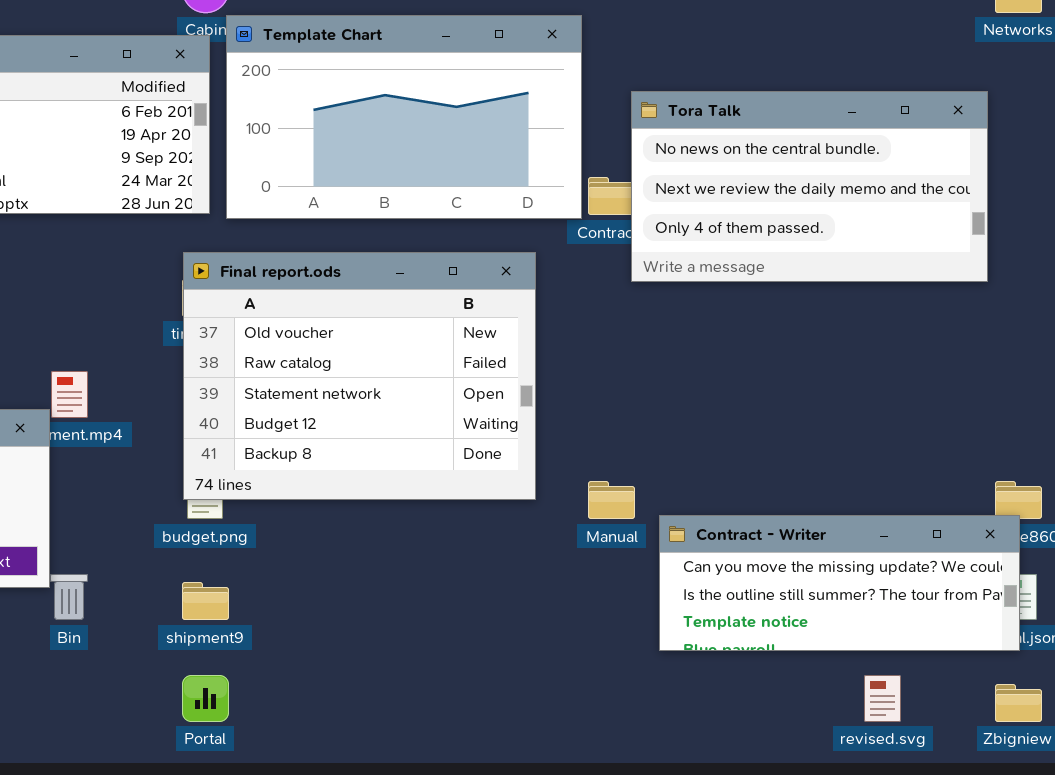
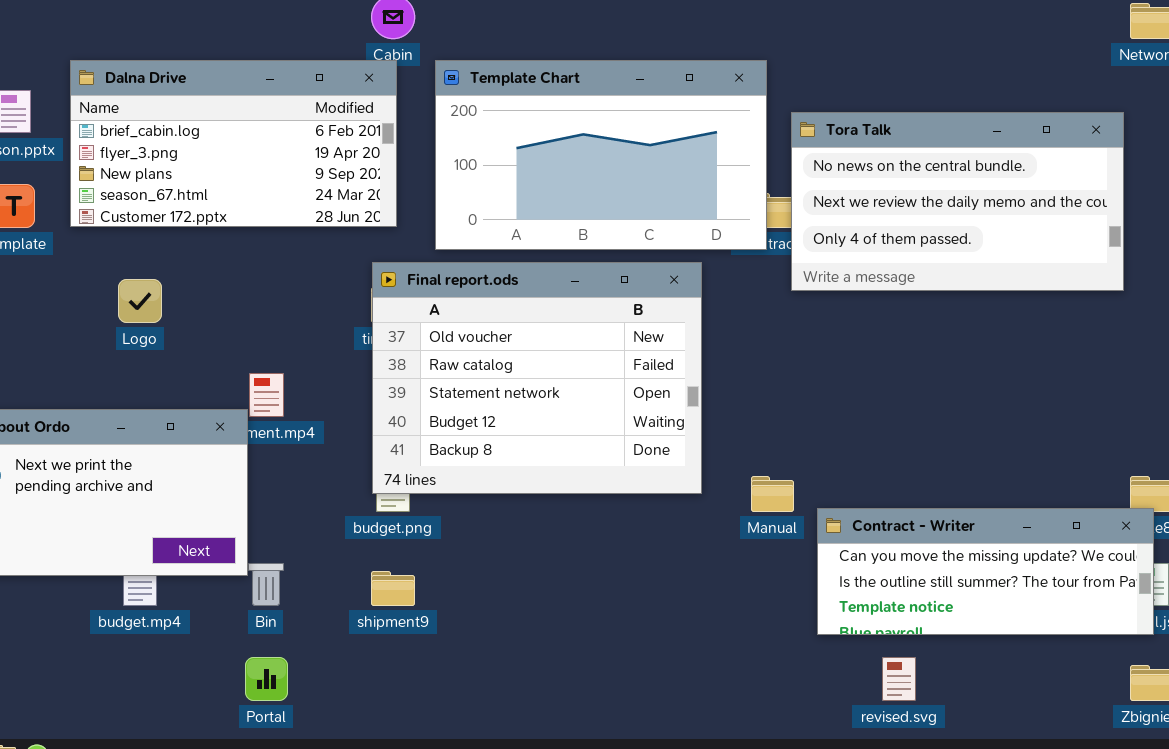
Template Chart: [226,15,582,219] -> [435,60,767,250], moved
Portal: [182,675,229,722] -> [245,657,288,701], moved
revised.svg: [864,675,901,722] -> [882,657,916,701], moved

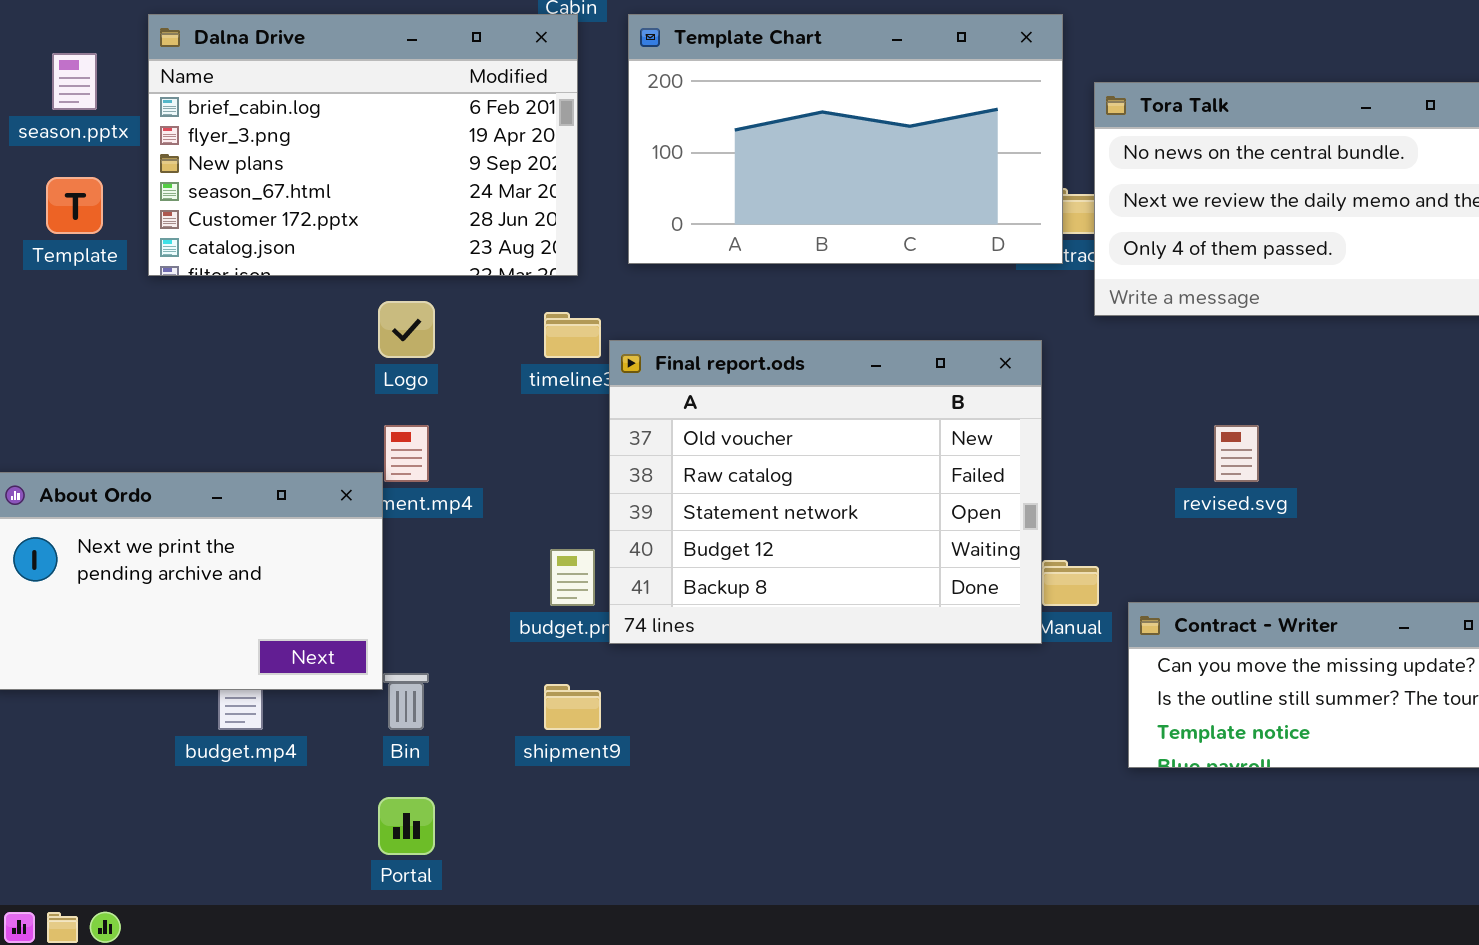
Dalna Drive: [70,60,397,227] -> [148,14,578,276], resized
Final report.ods: [372,262,702,494] -> [609,340,1042,644], moved
Logo: [118,279,162,323] -> [378,301,435,358], moved
revised.svg: [882,657,916,701] -> [1214,425,1259,482], moved

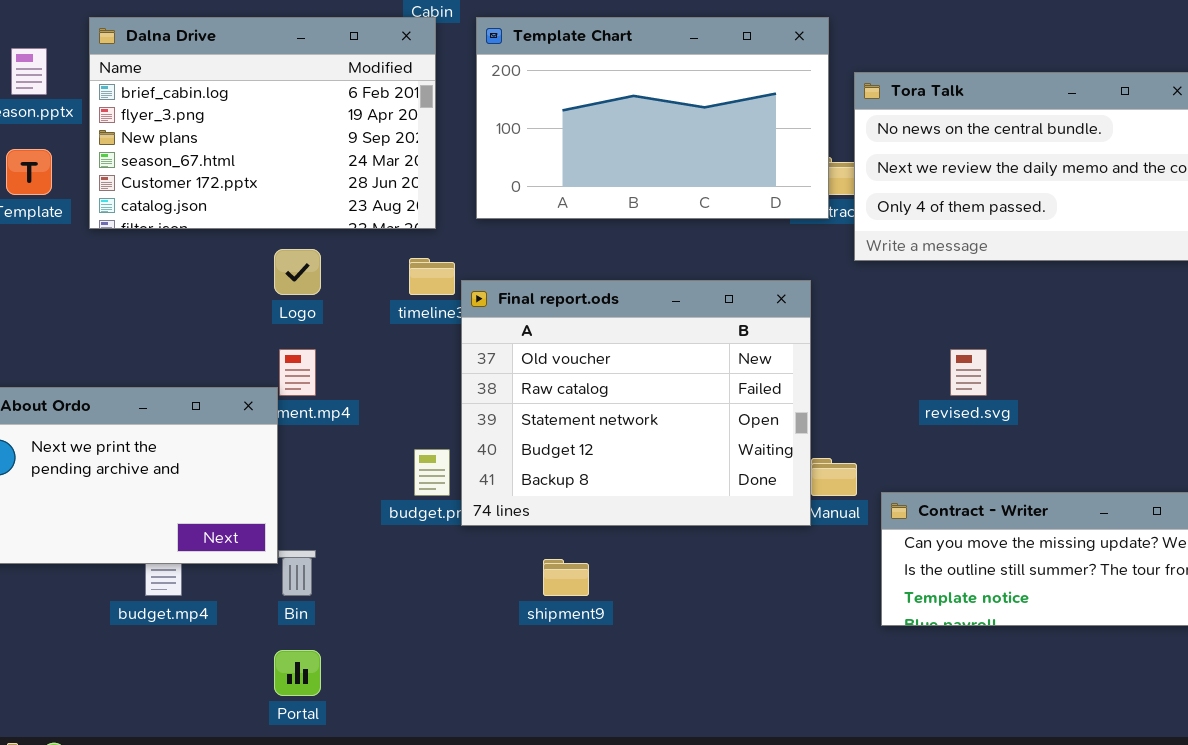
shipment9: [544,684,601,730] -> [543,559,589,596], moved

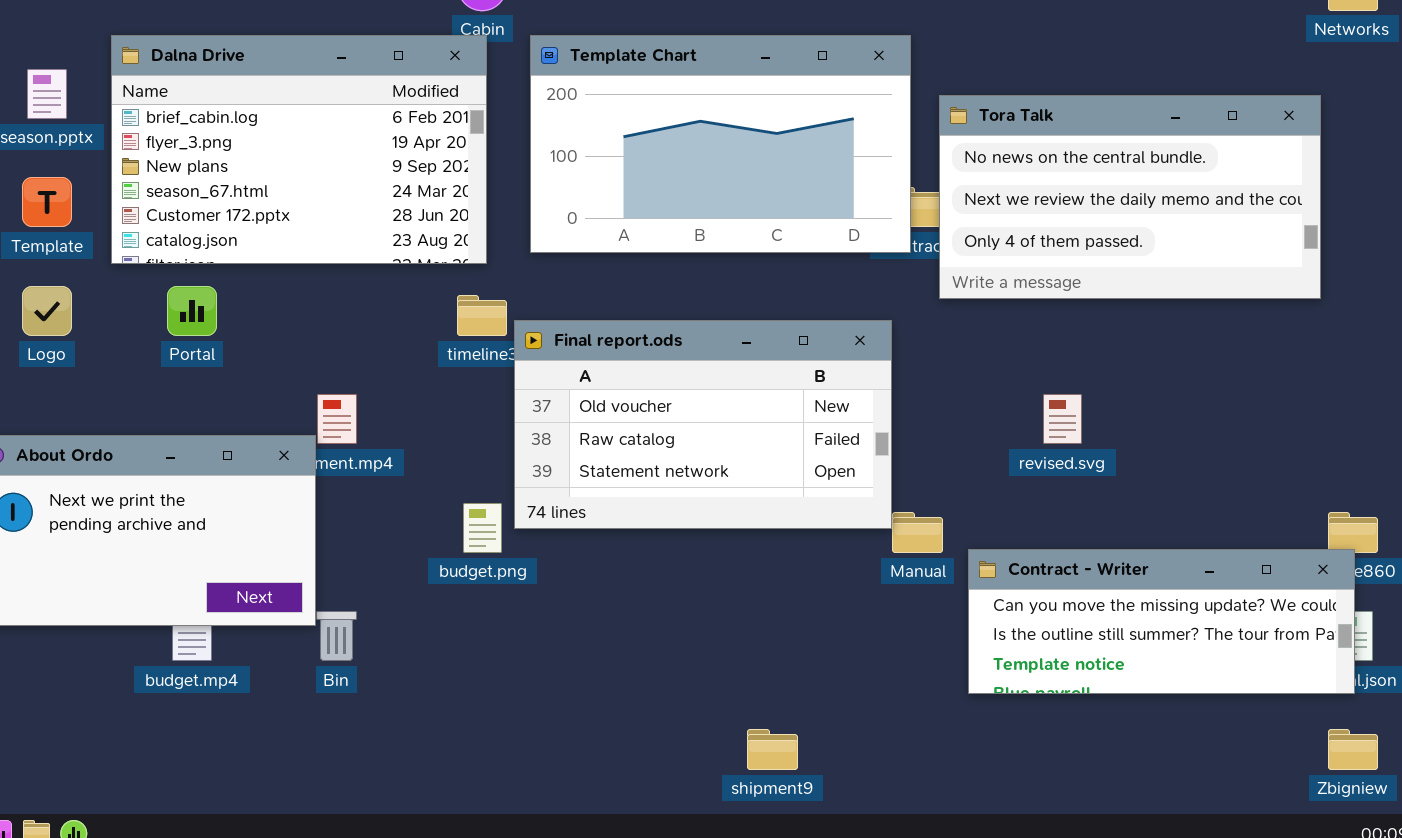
Logo: [274,249,321,295] -> [22,286,72,336], moved
Final report.ods: [461,280,811,526] -> [514,320,892,529], resized
shipment9: [543,559,589,596] -> [747,729,798,770], moved
Portal: [274,650,321,696] -> [167,286,217,336], moved

